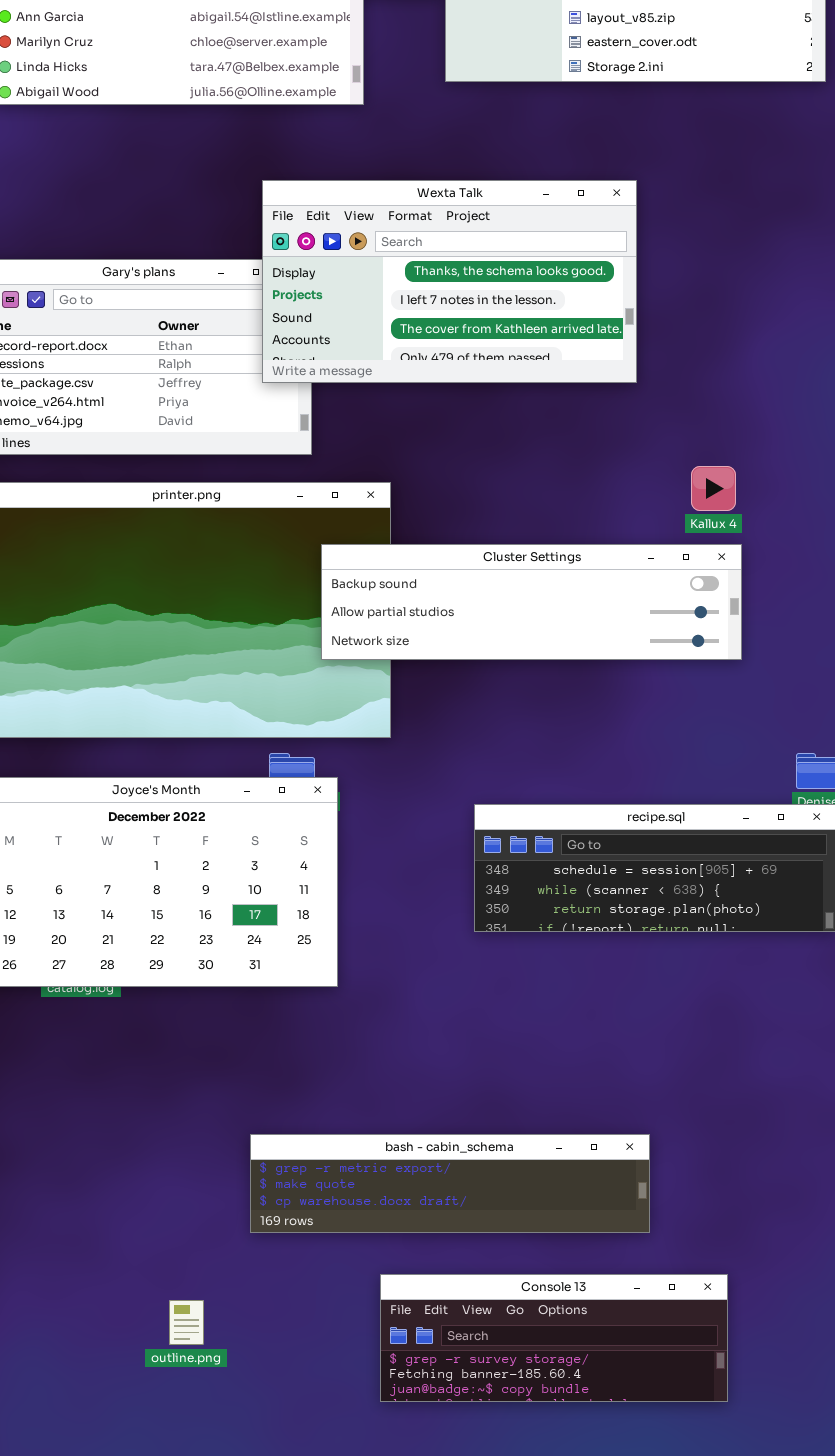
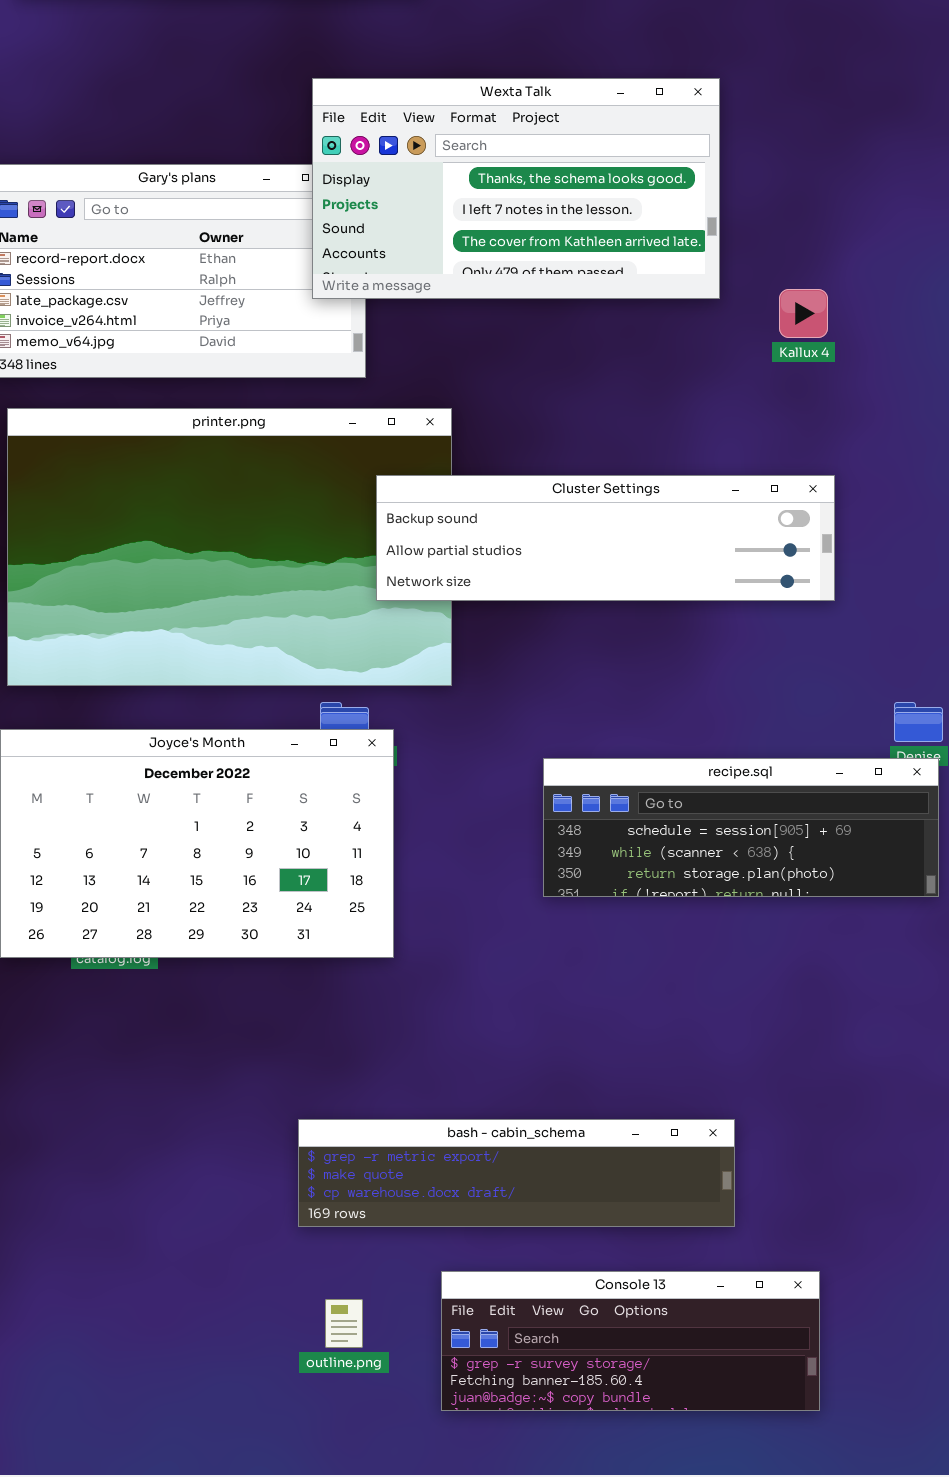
Kallux 4: [691,466,736,511] -> [779,289,828,338], moved
outline.png: [169,1300,204,1345] -> [325,1299,363,1348], moved

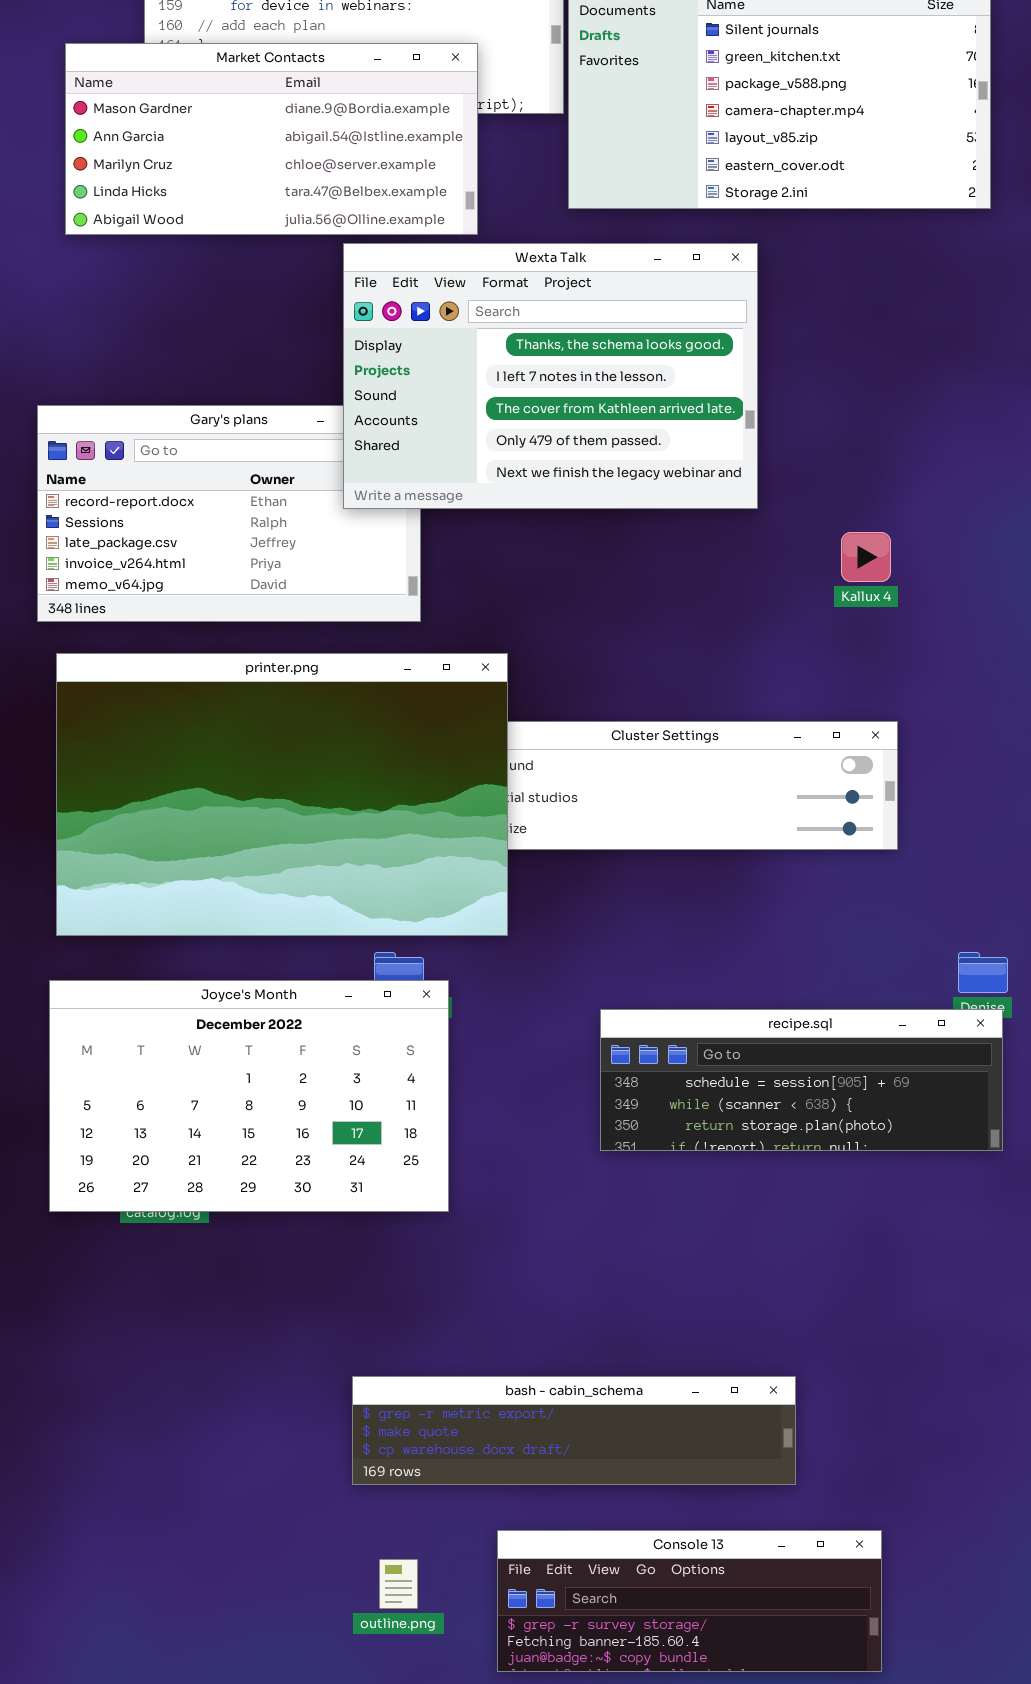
Wexta Talk: [312,78,720,299] -> [343,243,758,509], moved, resized
printer.png: [7,408,452,686] -> [56,653,508,936], raised

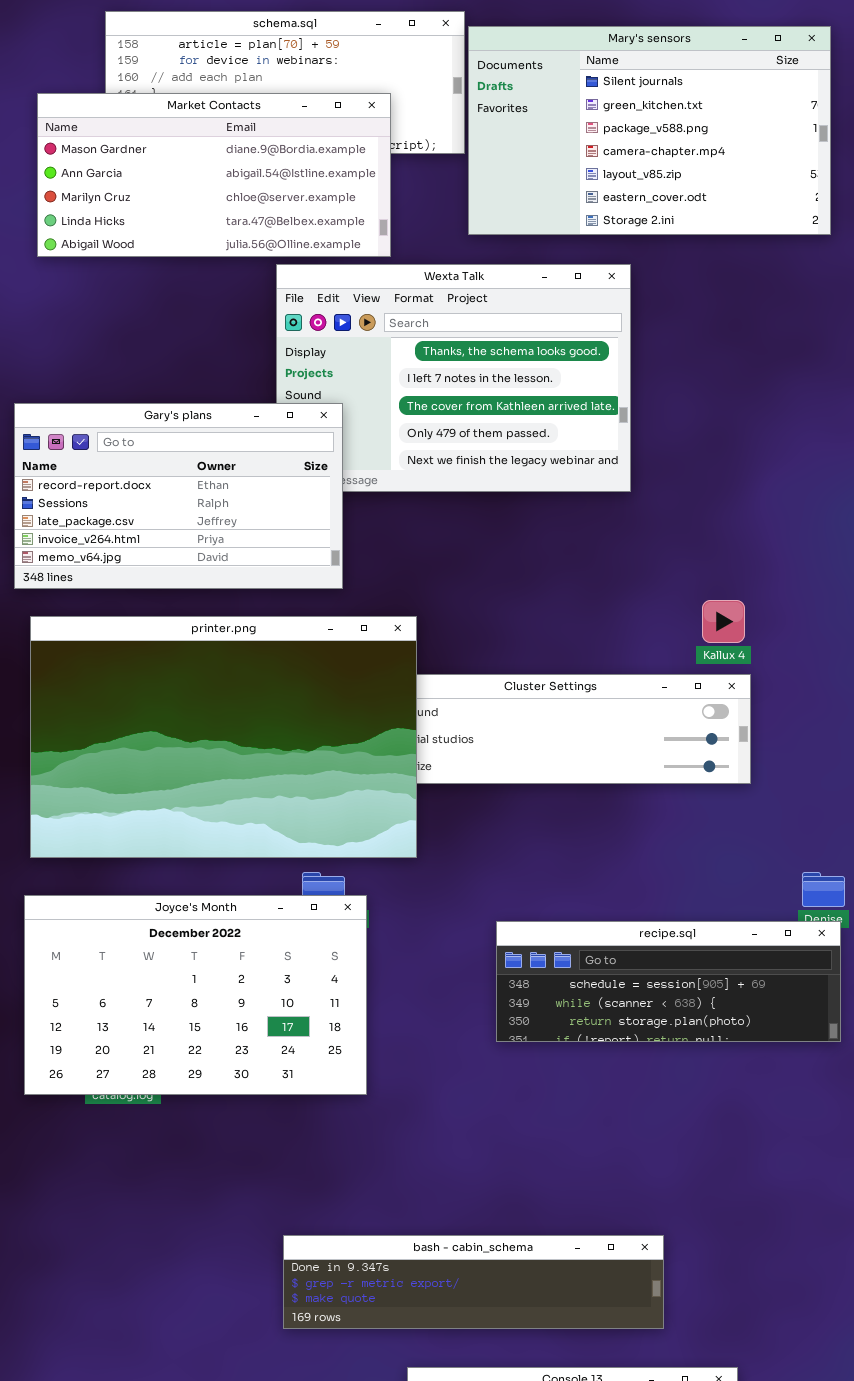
Gary's plans: [37,405,421,622] -> [14,403,343,589], raised
Kallux 4: [841,532,891,582] -> [702,600,745,643], moved
bash - cabin_schema: [352,1376,796,1485] -> [283,1235,664,1329], scrolled up 1 row

